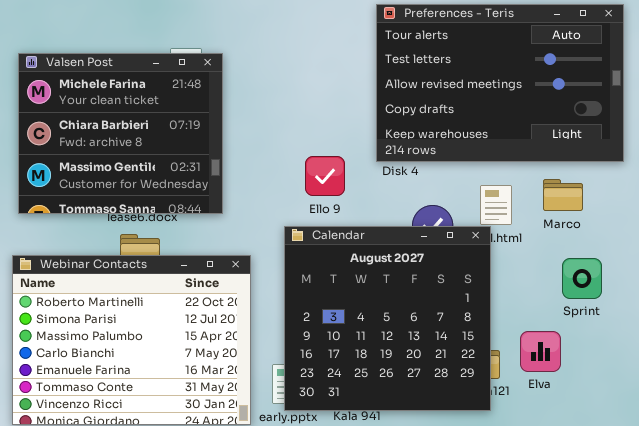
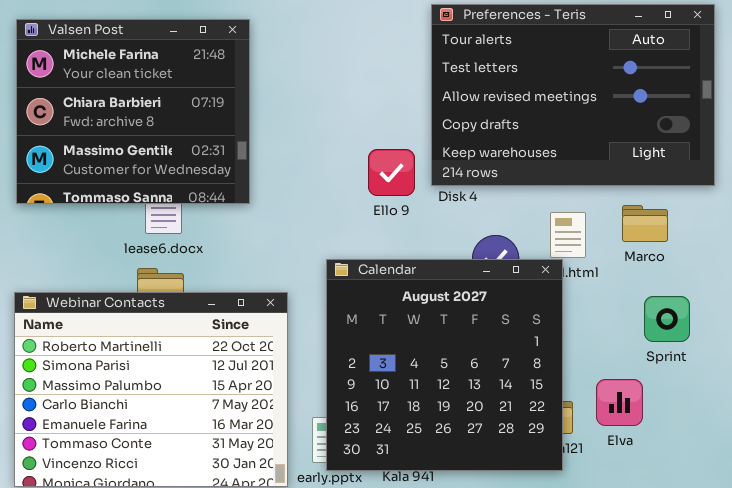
Valsen Post: [18,53,223,214] -> [16,19,250,204], moved
Ello 9: [305,156,345,196] -> [368,149,415,196], moved

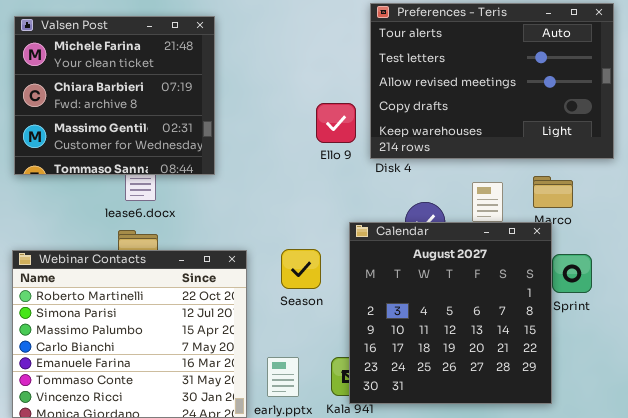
Ello 9: [368,149,415,196] -> [316,103,356,143], moved
Calendar: [326,259,563,471] -> [349,222,552,404], moved

